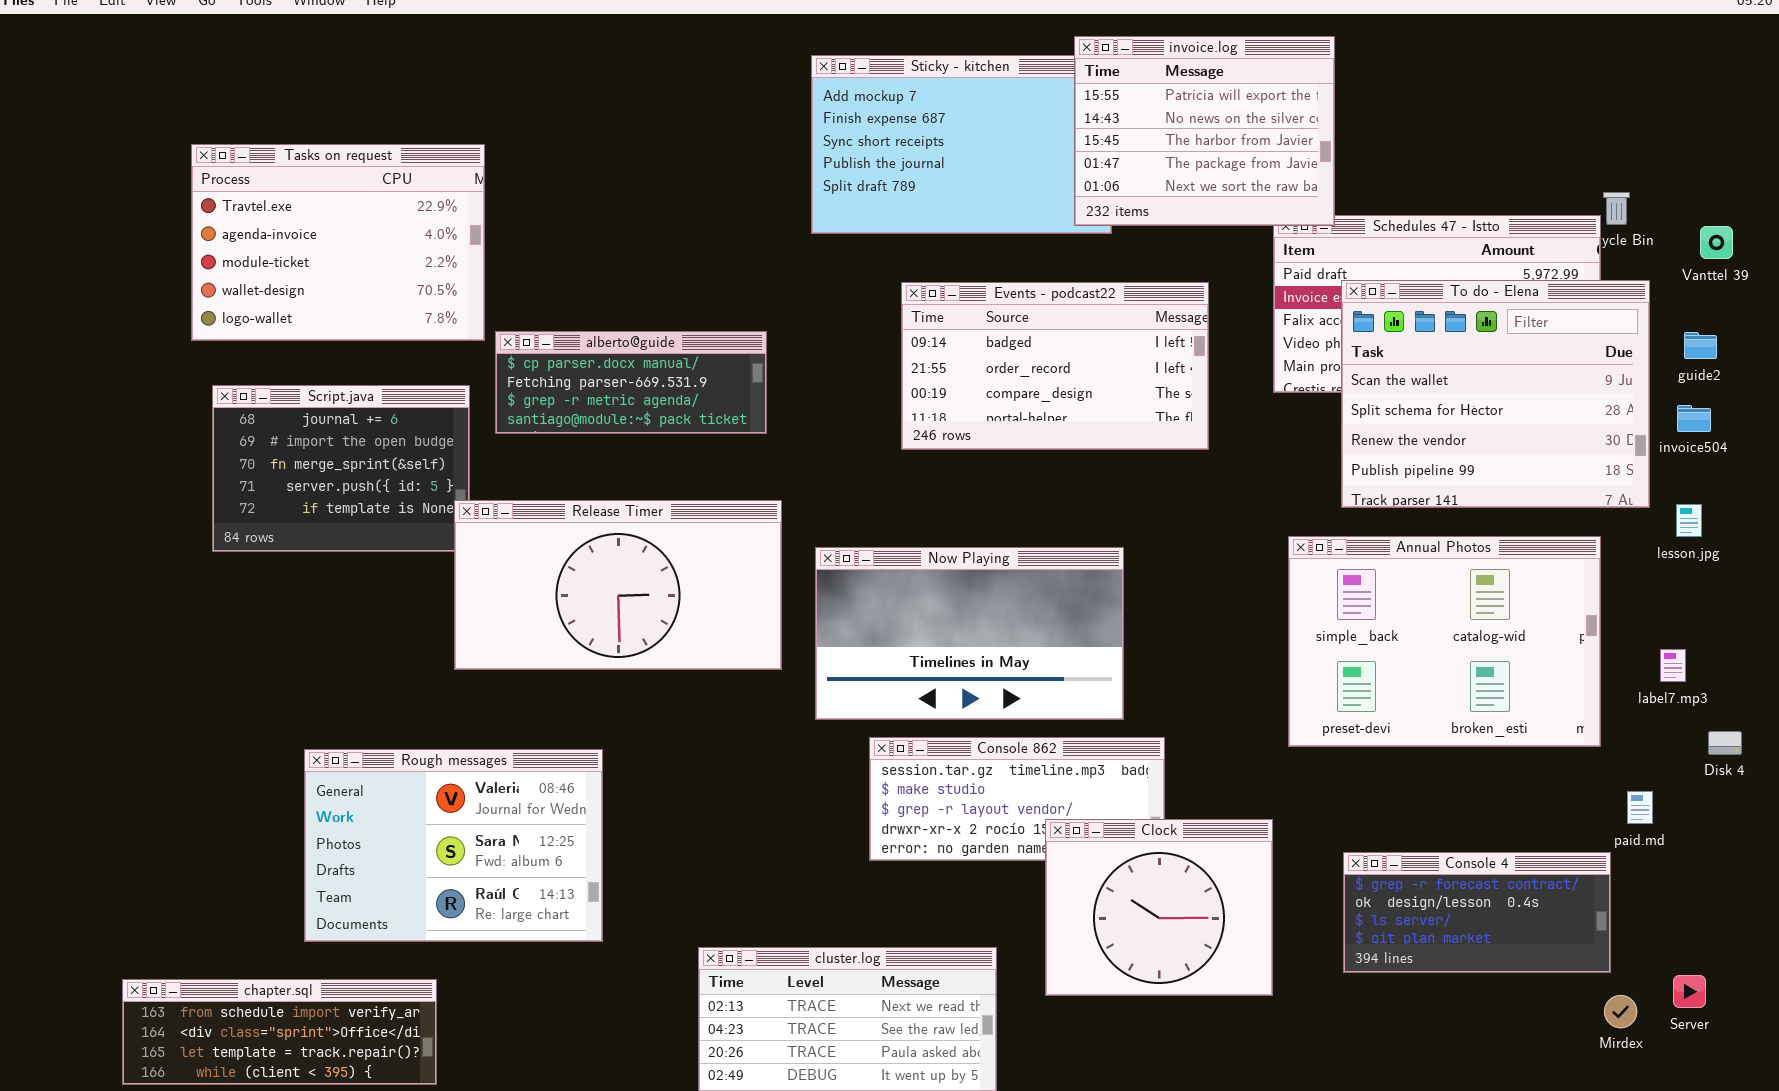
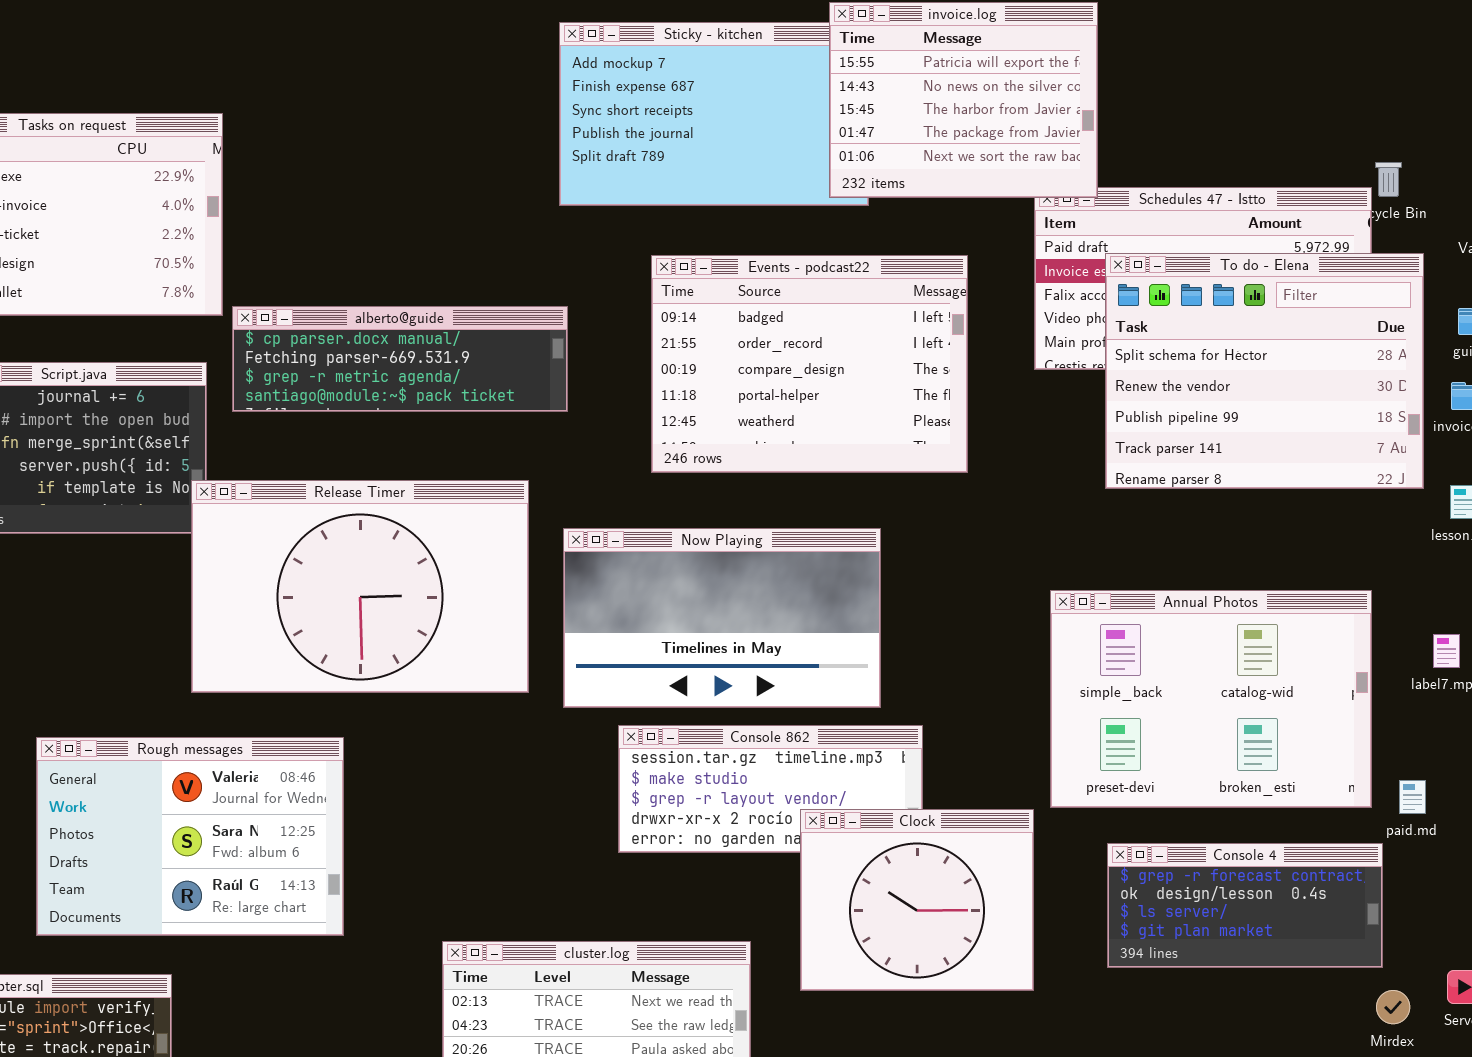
To do - Elena: [1341,280,1650,508] -> [1105,253,1424,489], scrolled down 1 row
Events - podcast22: [901,282,1209,450] -> [651,255,968,473], resized
alberto@guide: [495,331,767,434] -> [232,306,568,412], resized
Release Timer: [454,500,782,670] -> [191,480,529,693], resized
Annual Photos: [1288,536,1601,747] -> [1050,590,1372,808], moved

